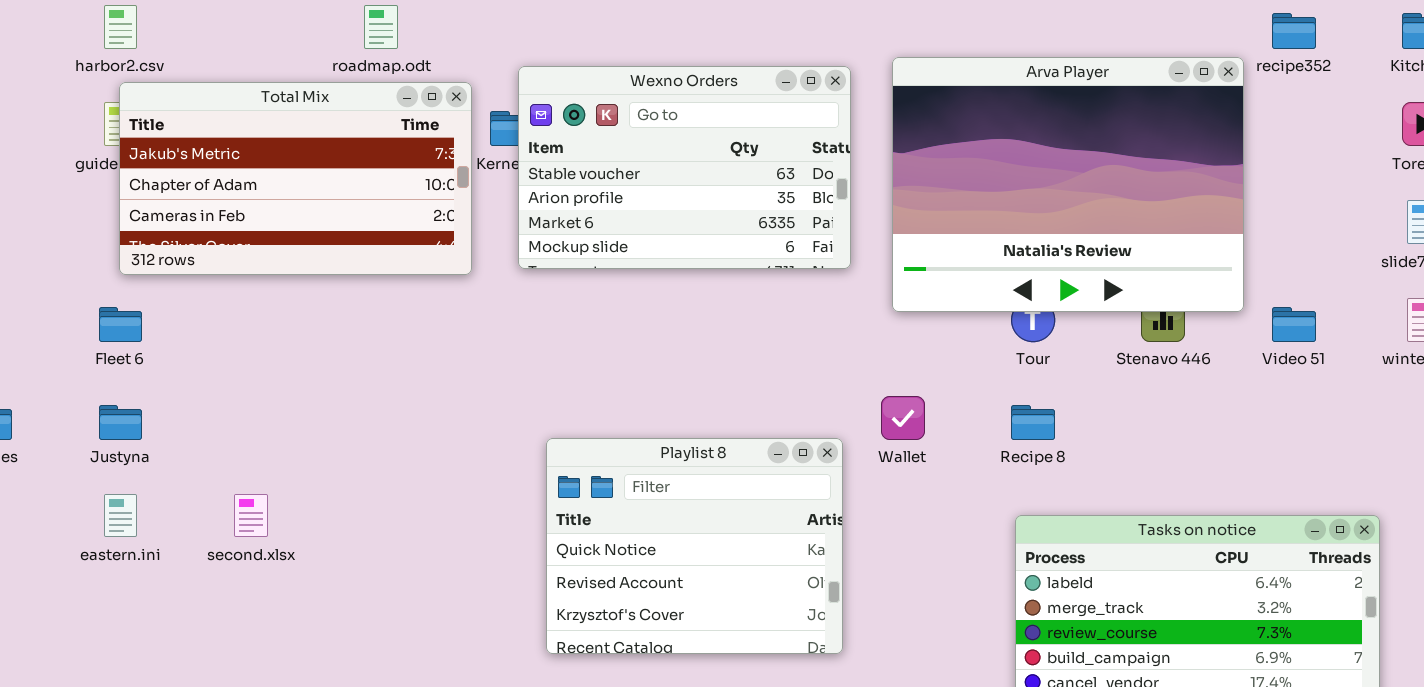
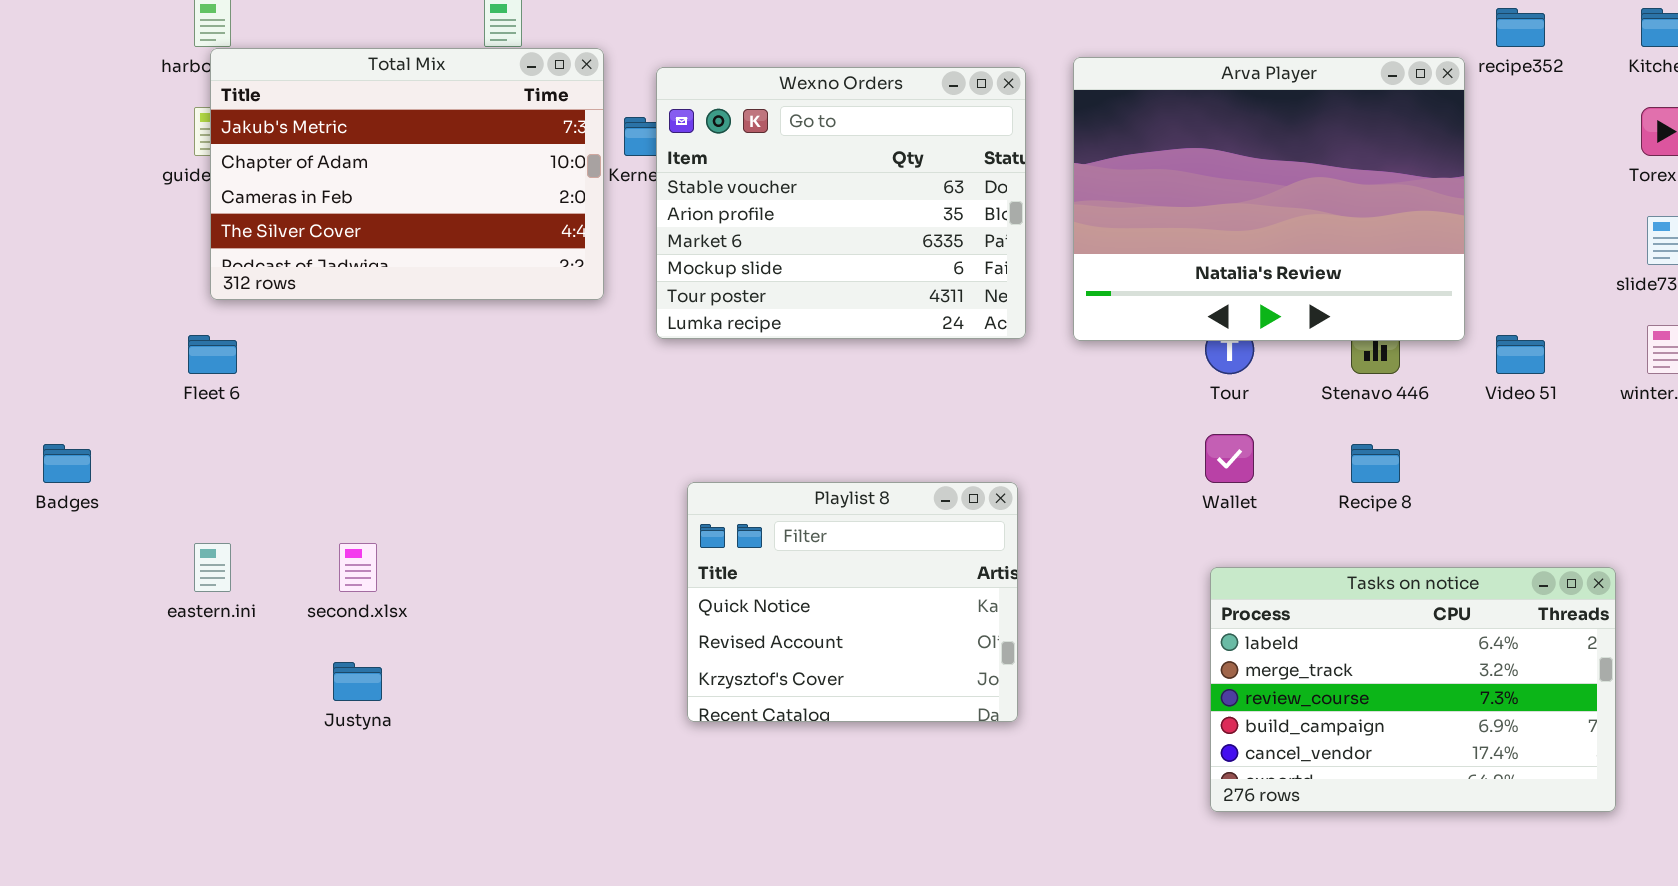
Wexno Orders: [518,66,851,269] -> [656,67,1026,339], resized
Total Mix: [119,82,472,275] -> [210,48,604,300], resized
Wallet: [881,396,925,440] -> [1205,434,1254,483], moved
Justyna: [99,405,142,440] -> [333,662,382,701], moved
Recipe 8: [1011,405,1055,440] -> [1351,444,1400,483], moved

